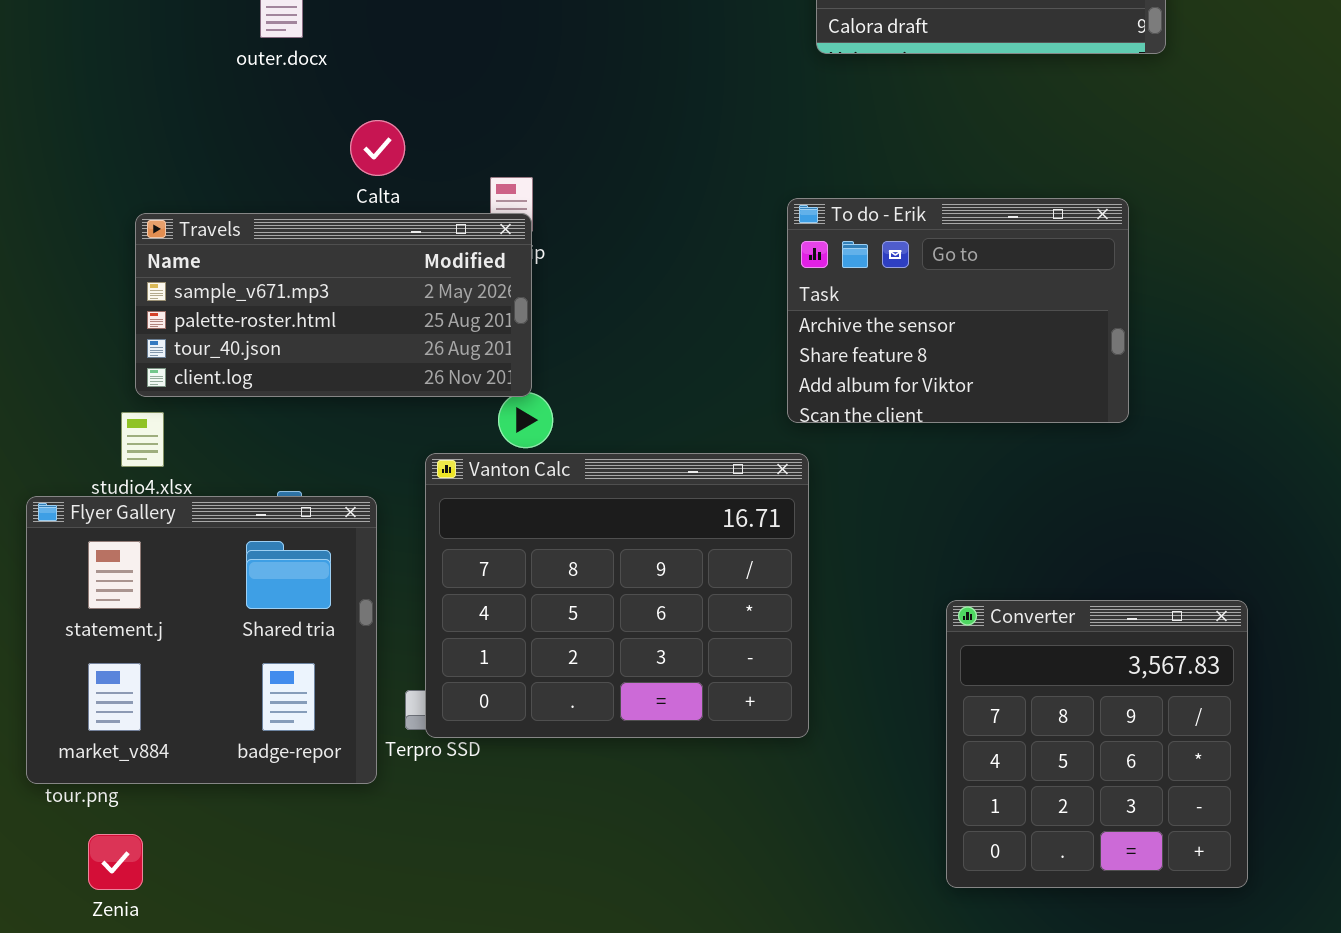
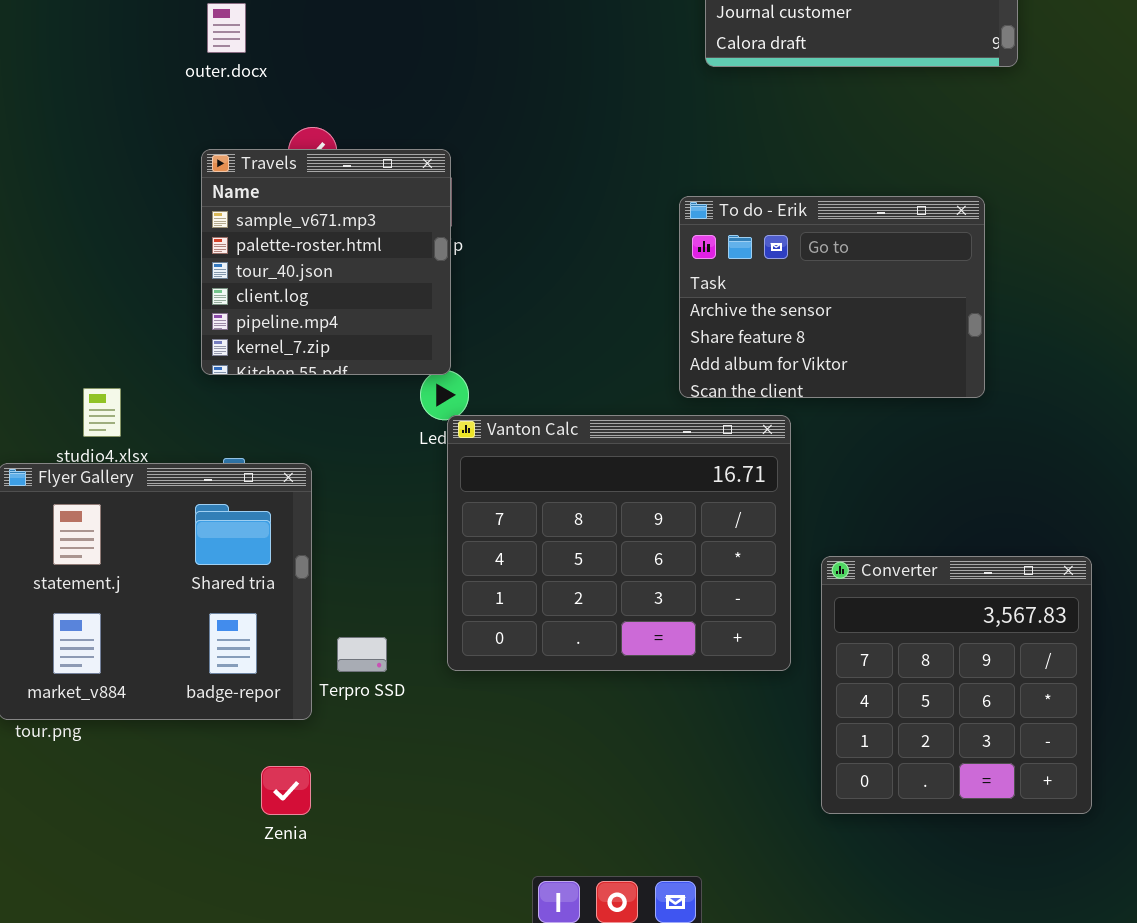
Travels: [135,213,532,397] -> [201,149,451,375], resized
Vanton Calc: [425,453,809,738] -> [447,415,791,671], moved
Zenia: [88,834,143,890] -> [261,766,311,815], moved

